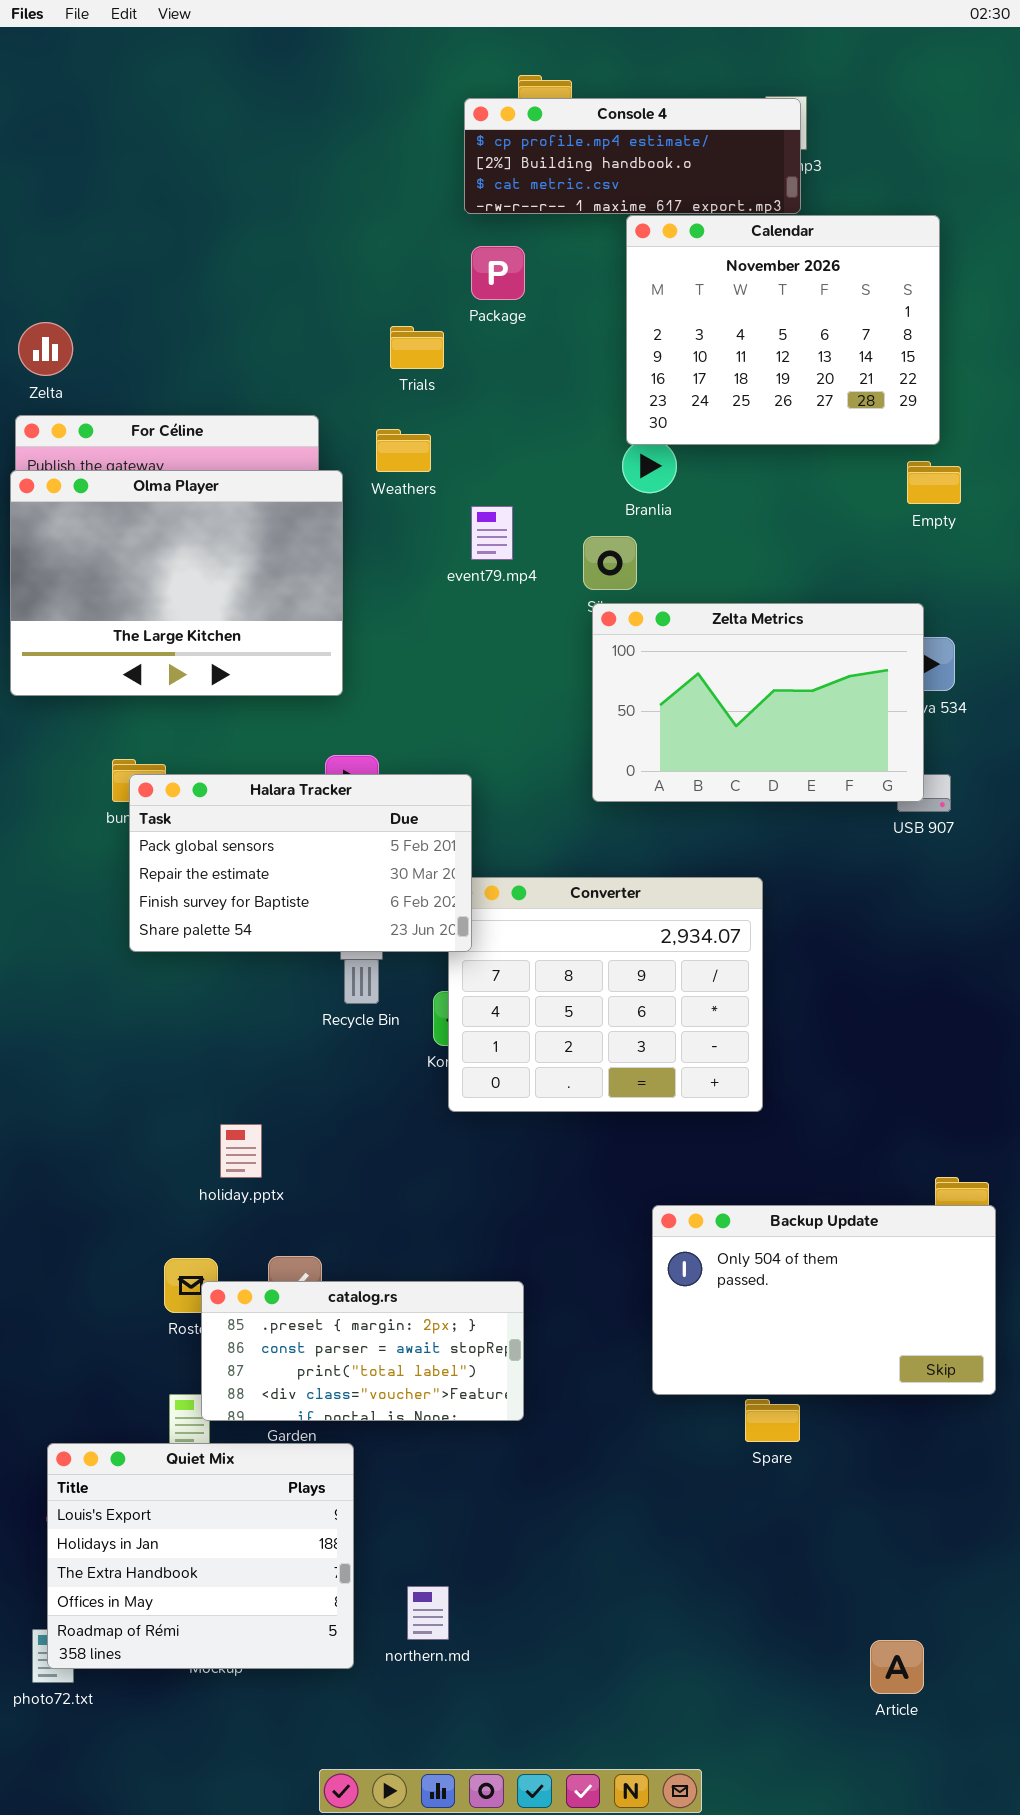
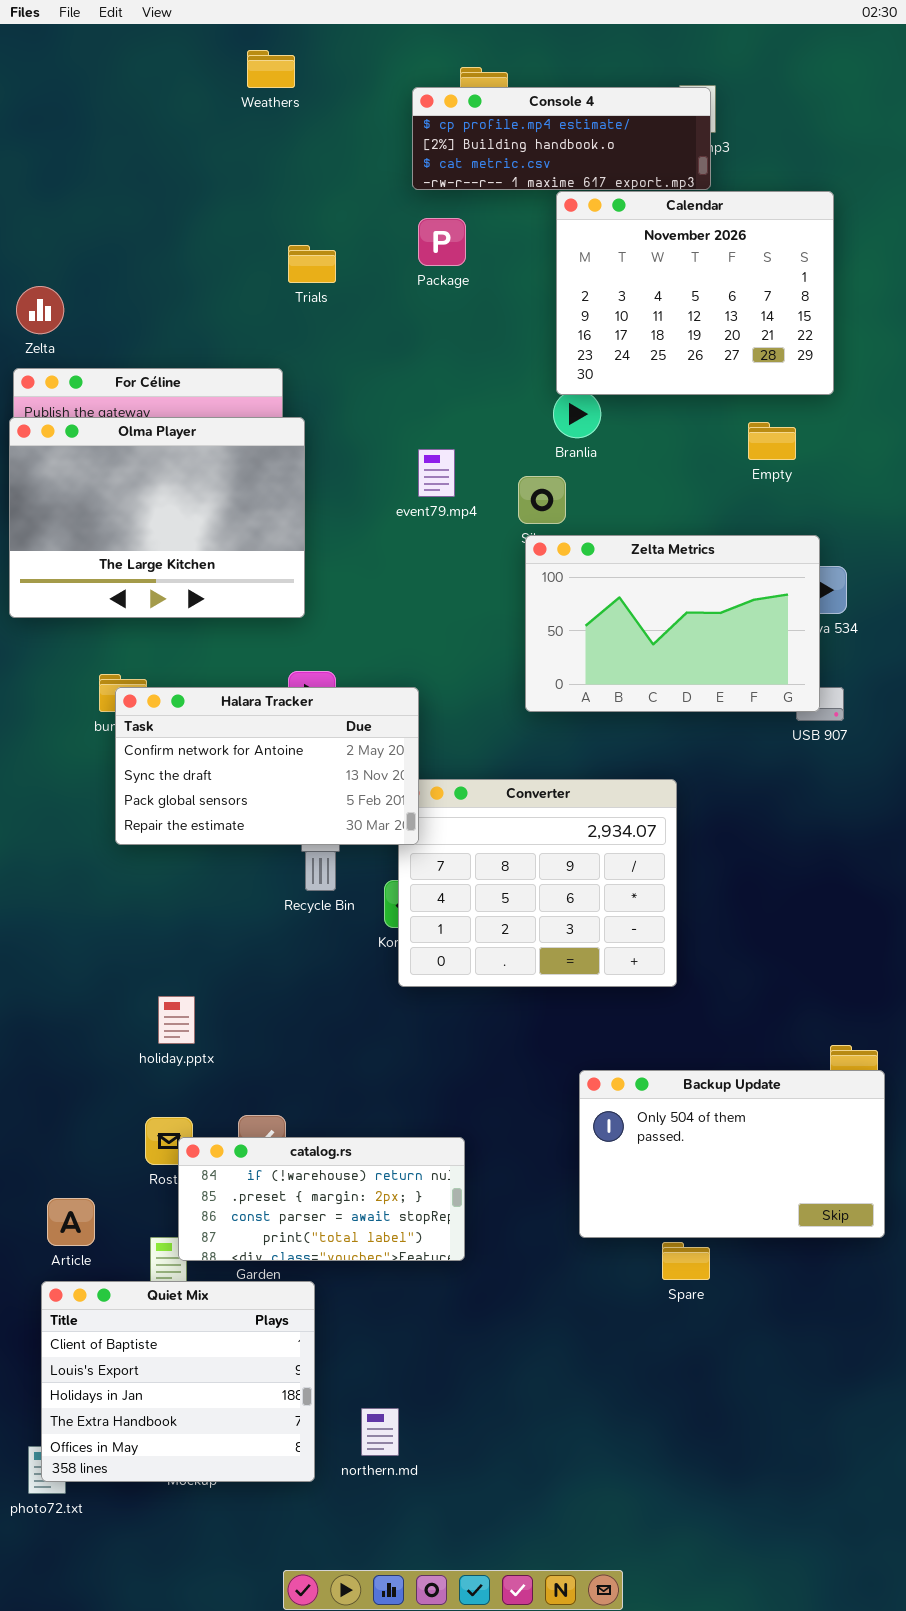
Trials: [390,326,444,369] -> [288,245,336,283], moved
Weathers: [376,429,431,472] -> [247,50,295,88], moved
Empty: [907,461,961,504] -> [748,422,796,460], moved
Halara Tracker: [129,774,472,952] -> [115,687,419,845], scrolled up 2 rows
holiday.pptx: [220,1124,262,1178] -> [158,996,195,1044], moved
catalog.rs: [201,1281,524,1421] -> [178,1137,465,1261], scrolled up 1 row
Quiet Mix: [47,1443,354,1669] -> [41,1281,315,1482], scrolled up 1 row
Article: [870,1640,924,1694] -> [47,1198,95,1246], moved

